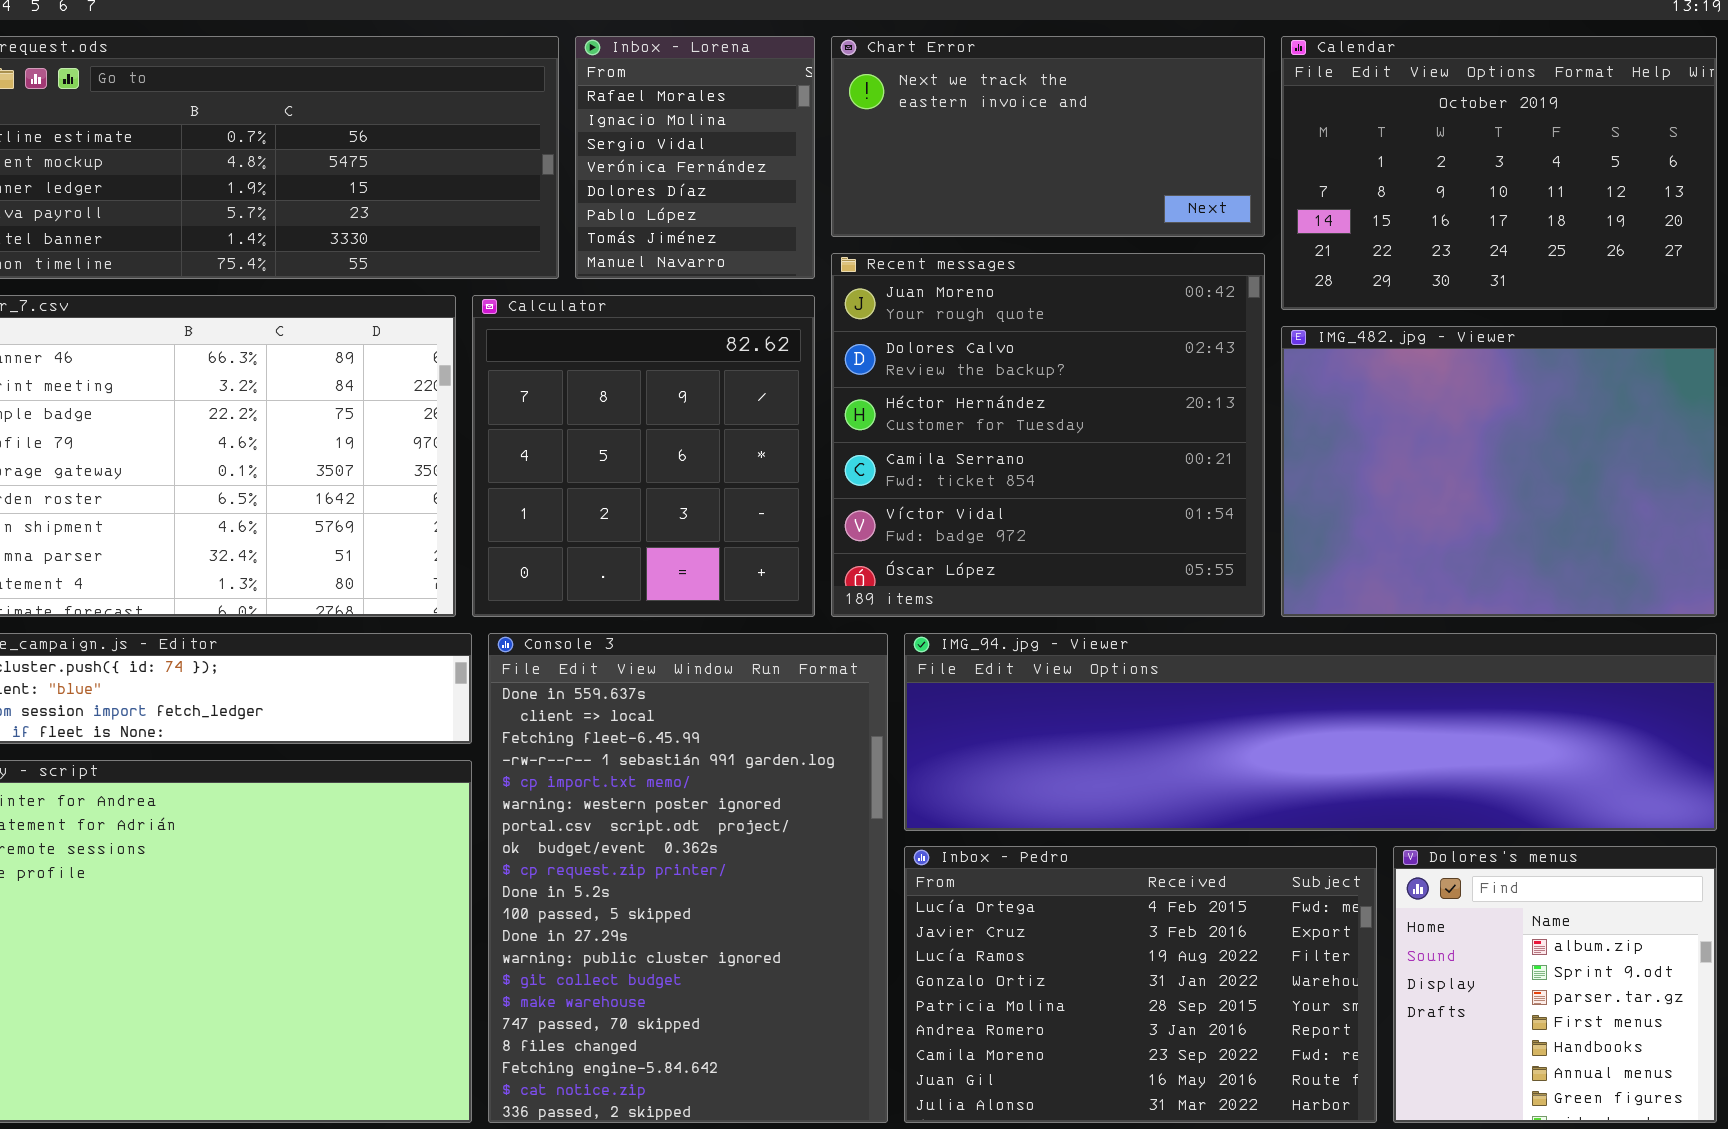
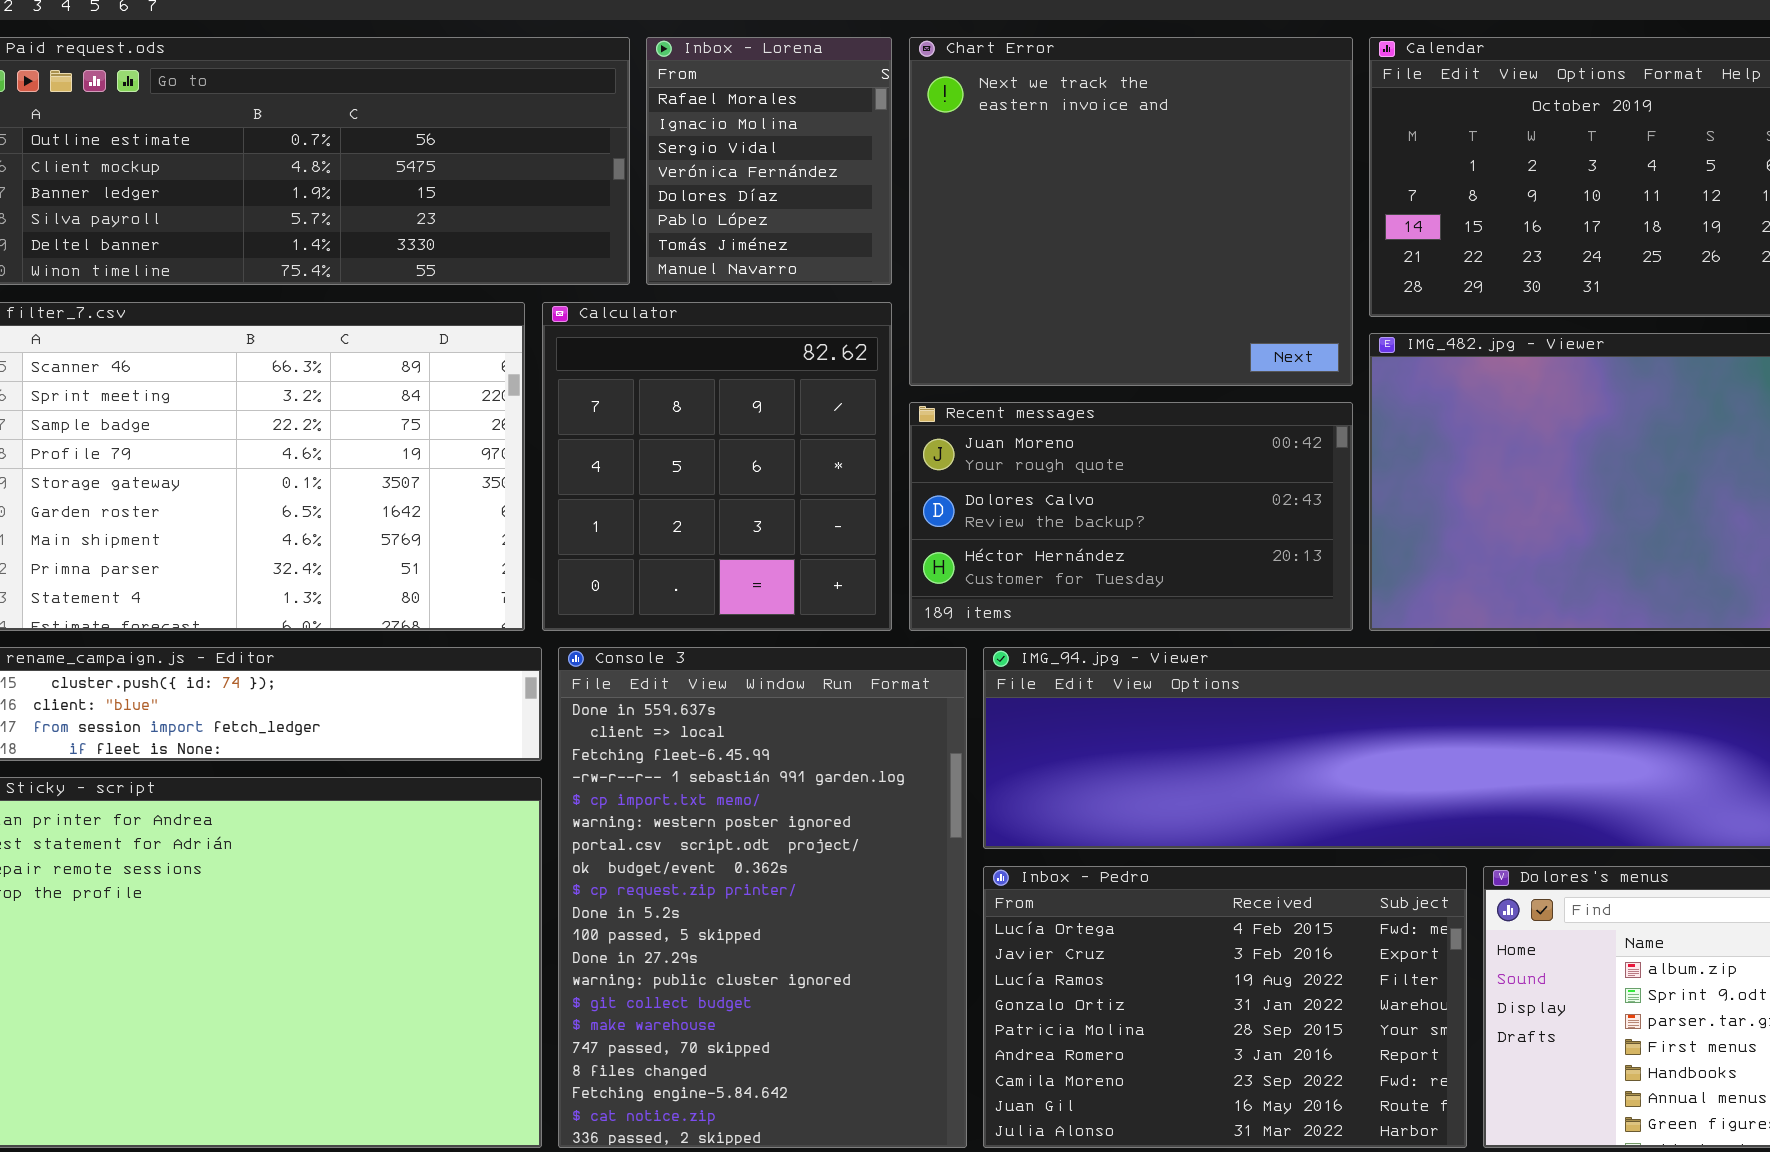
Chart Error: [831,36,1265,237] -> [909,37,1353,386], resized
Recent messages: [831,253,1265,617] -> [909,402,1353,631], resized

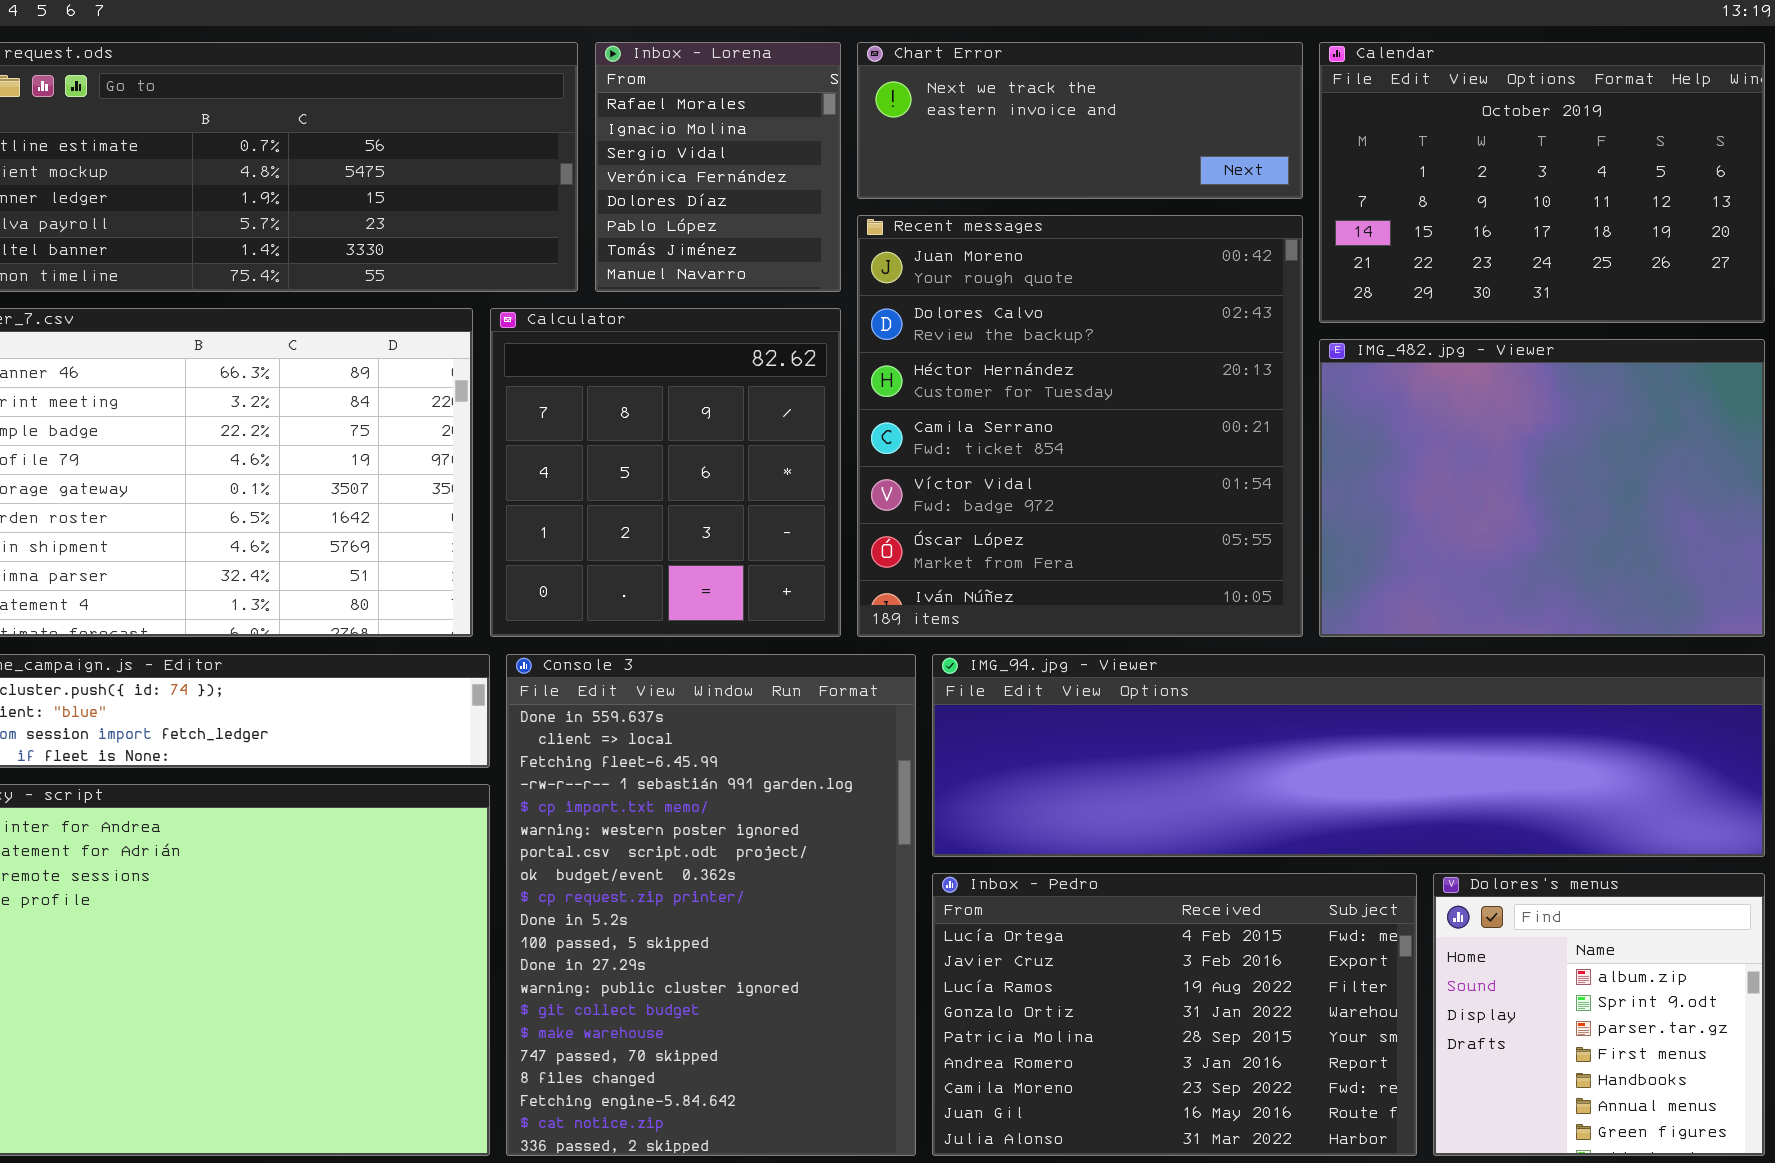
Chart Error: [909,37,1353,386] -> [857,42,1303,199], resized
Recent messages: [909,402,1353,631] -> [857,215,1303,637], resized

